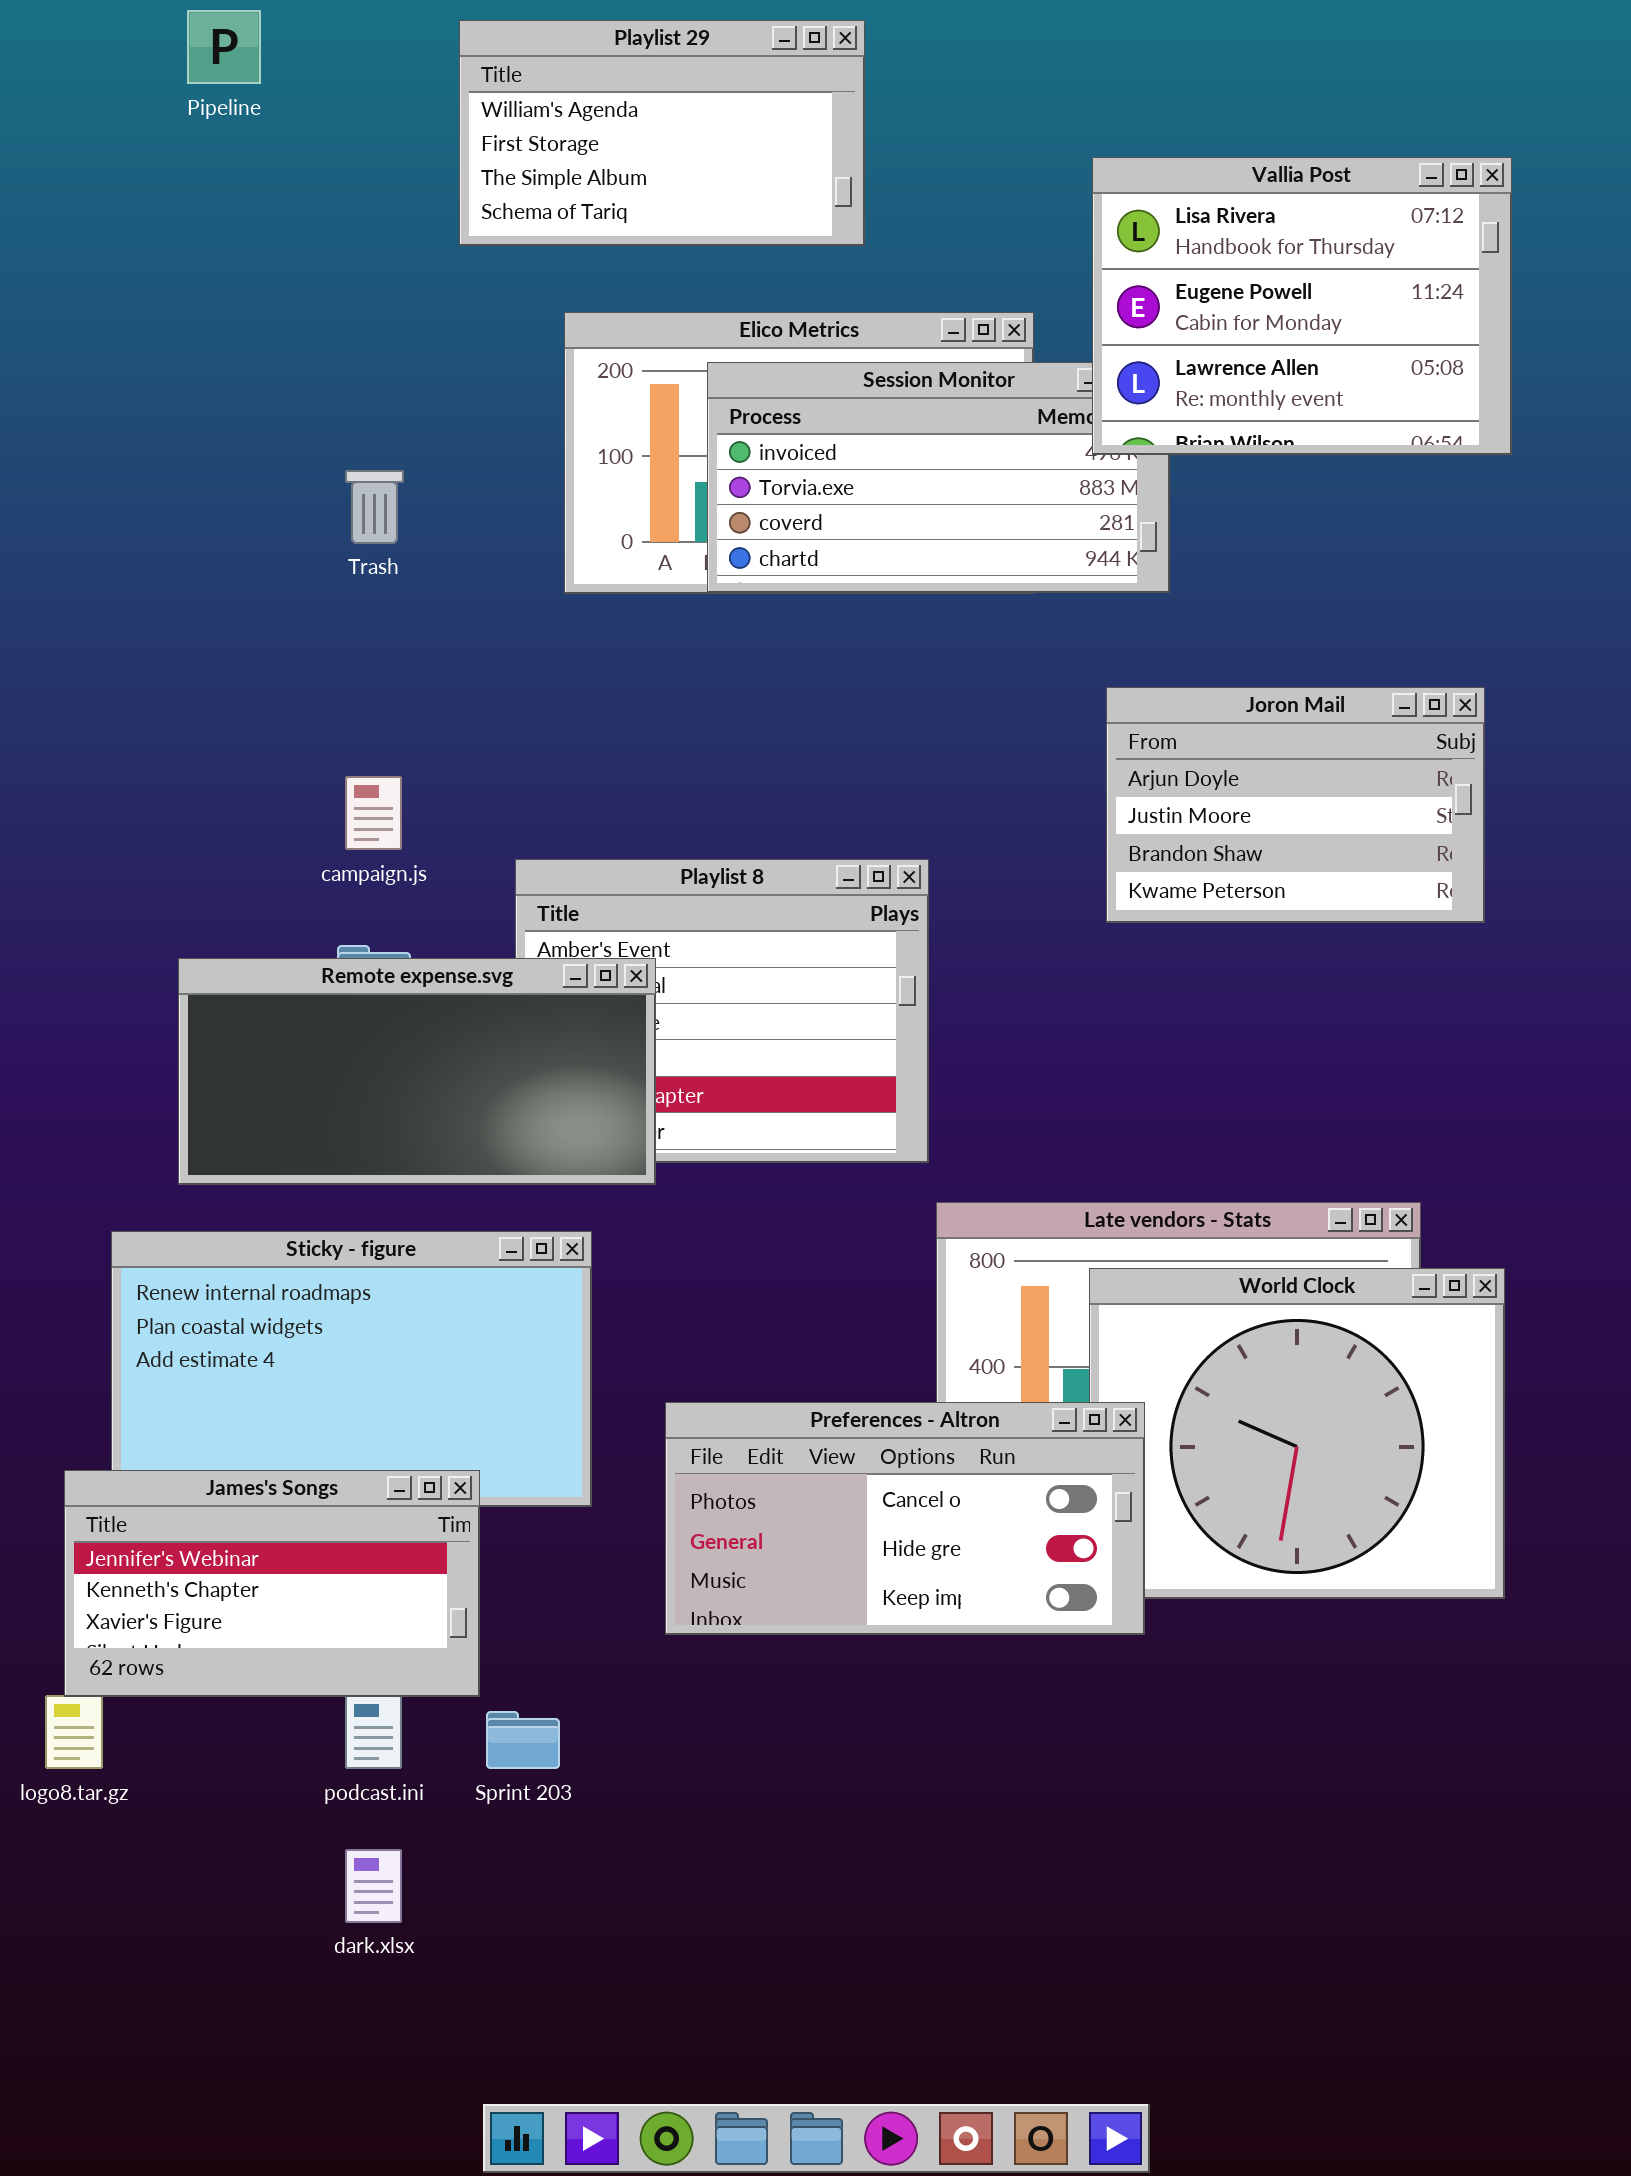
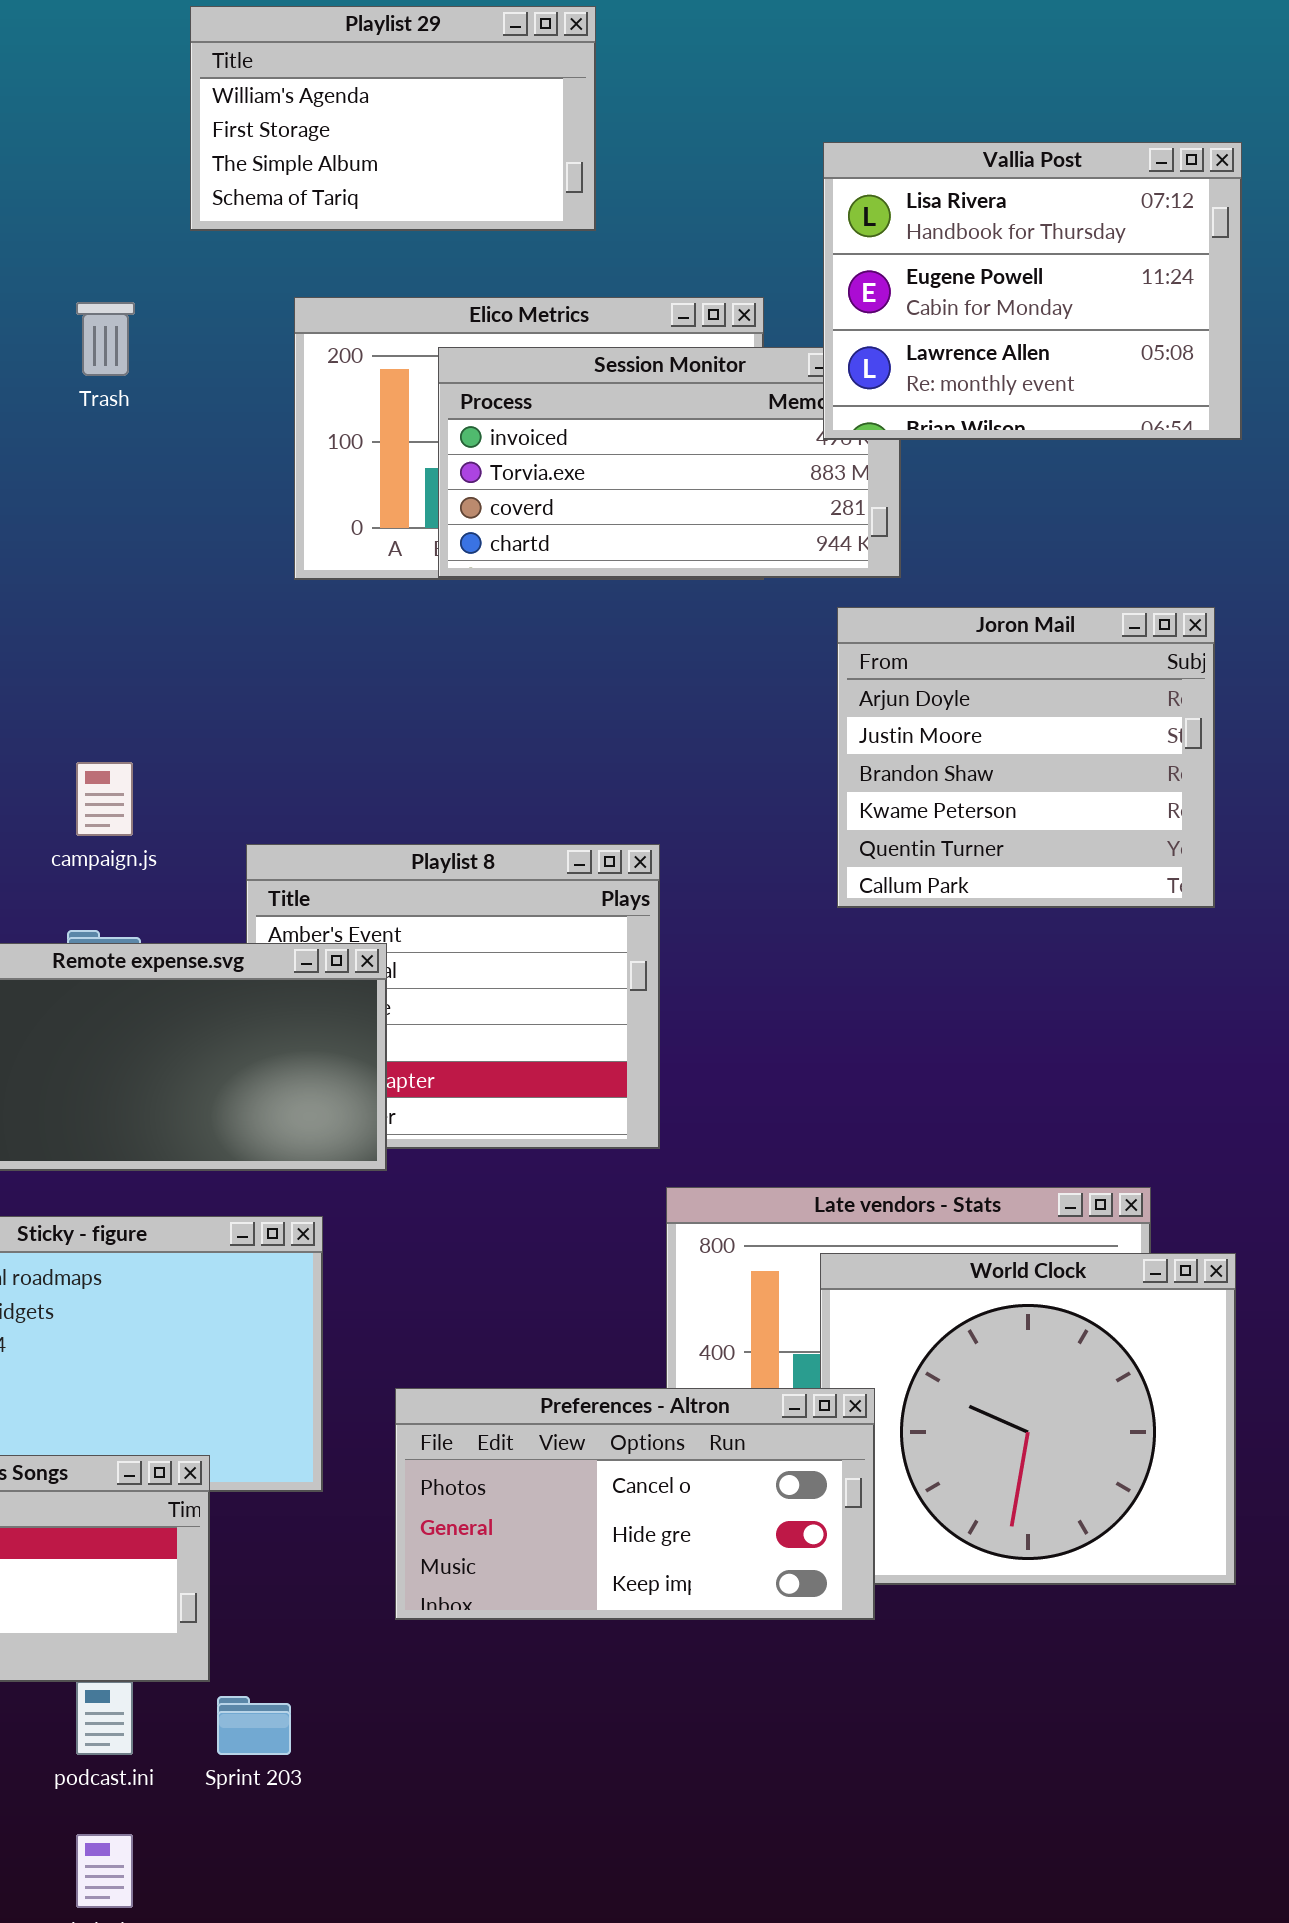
Trash: [345,470,404,544] -> [76,302,135,376], moved
Joron Mail: [1106,687,1485,923] -> [837,607,1215,908], resized

